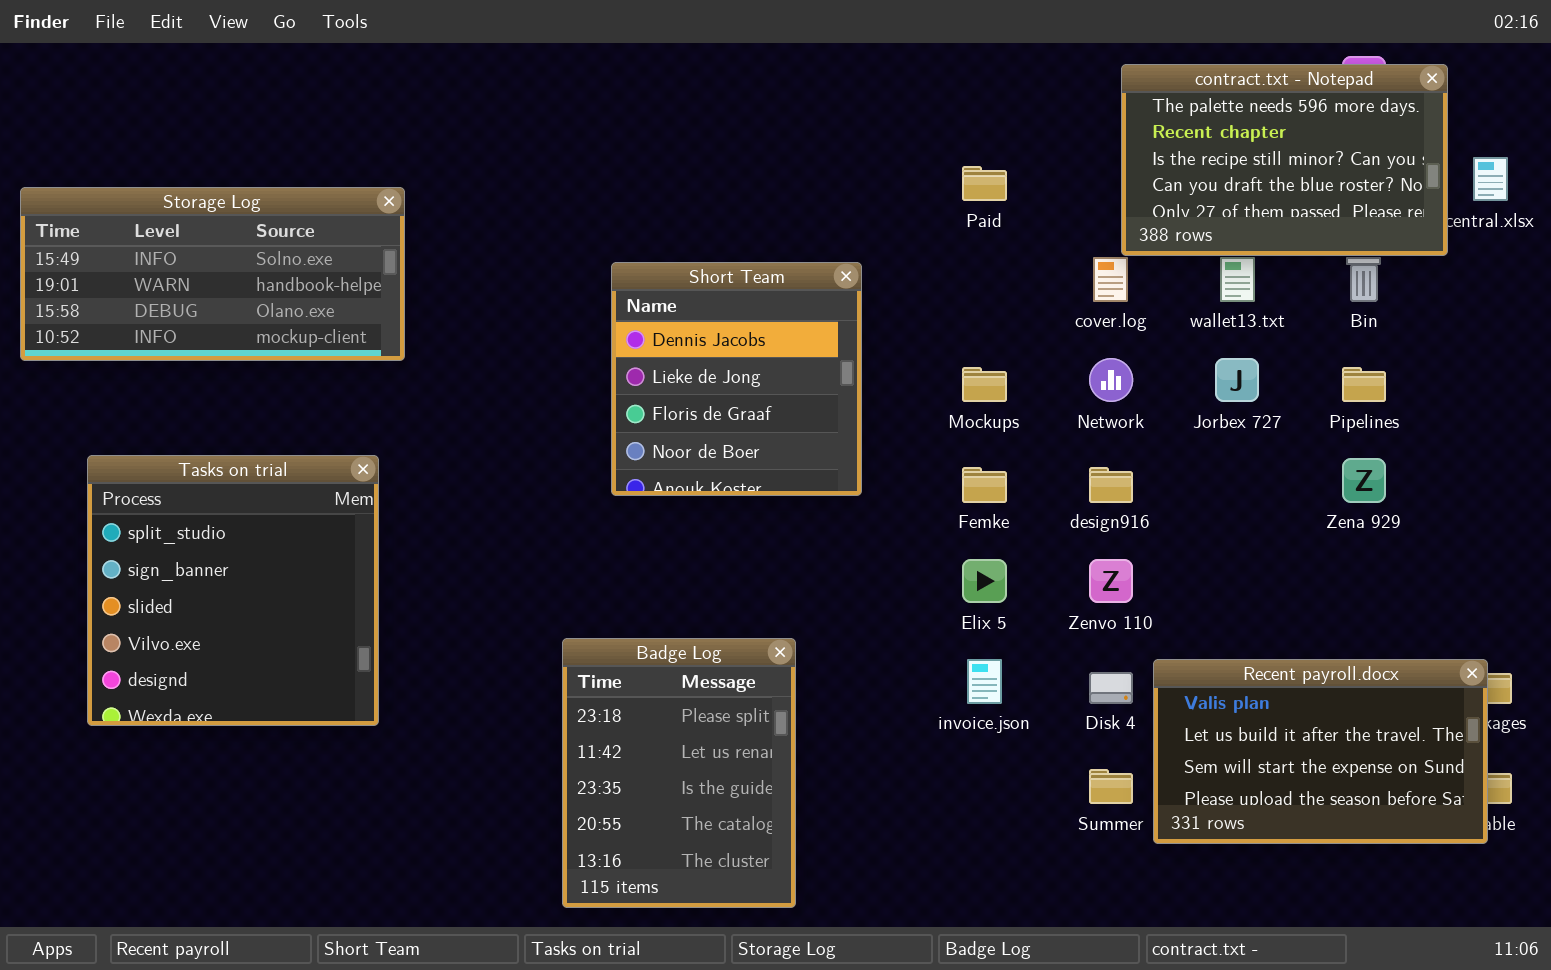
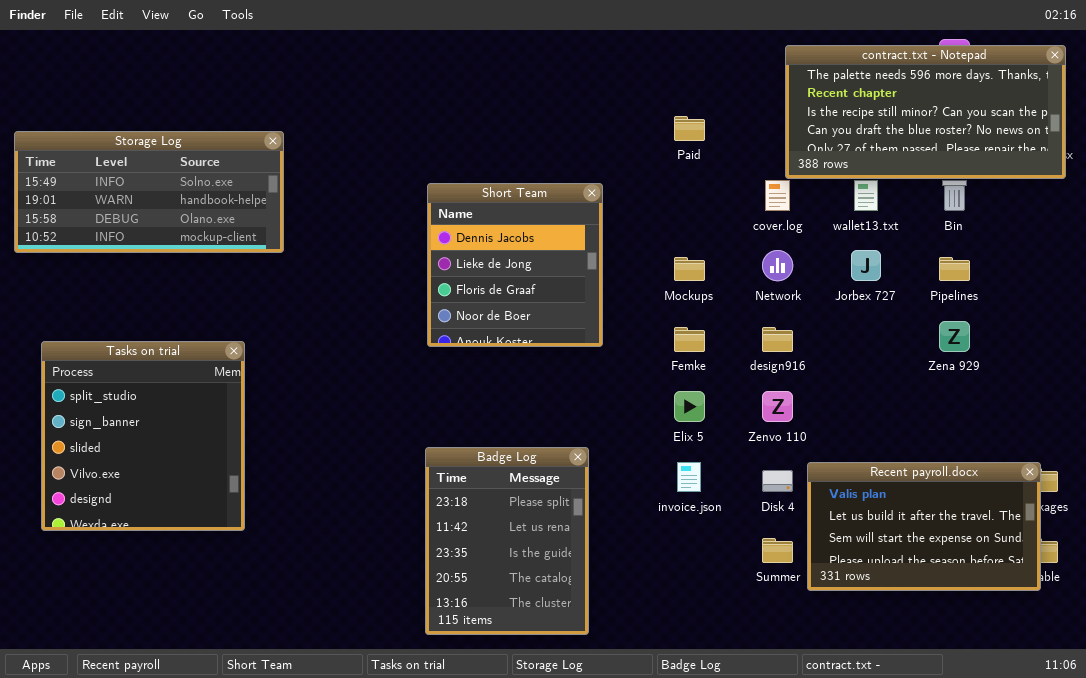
contract.txt - Notepad: [1121,64,1448,256] -> [785,45,1066,179], resized
Tasks on trial: [87,455,379,726] -> [41,341,245,531], moved
Badge Log: [562,638,796,908] -> [425,447,589,635], moved

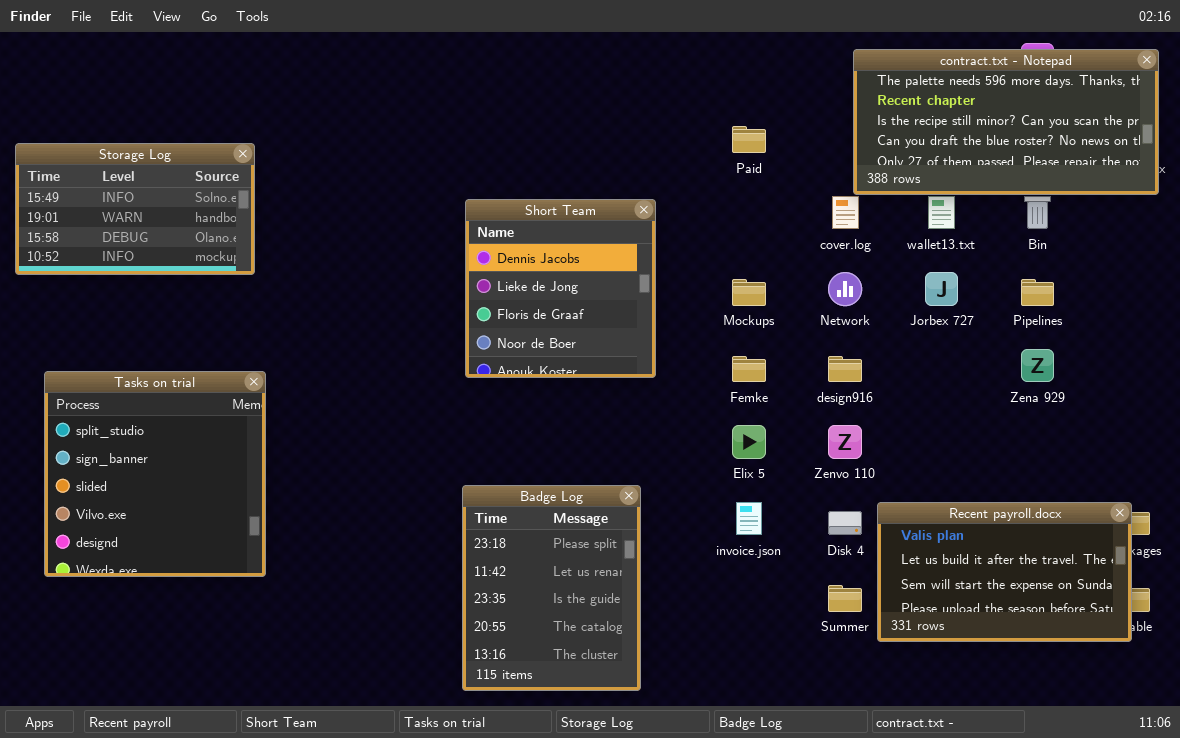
Storage Log: [14,131,284,253] -> [15,143,255,275], resized

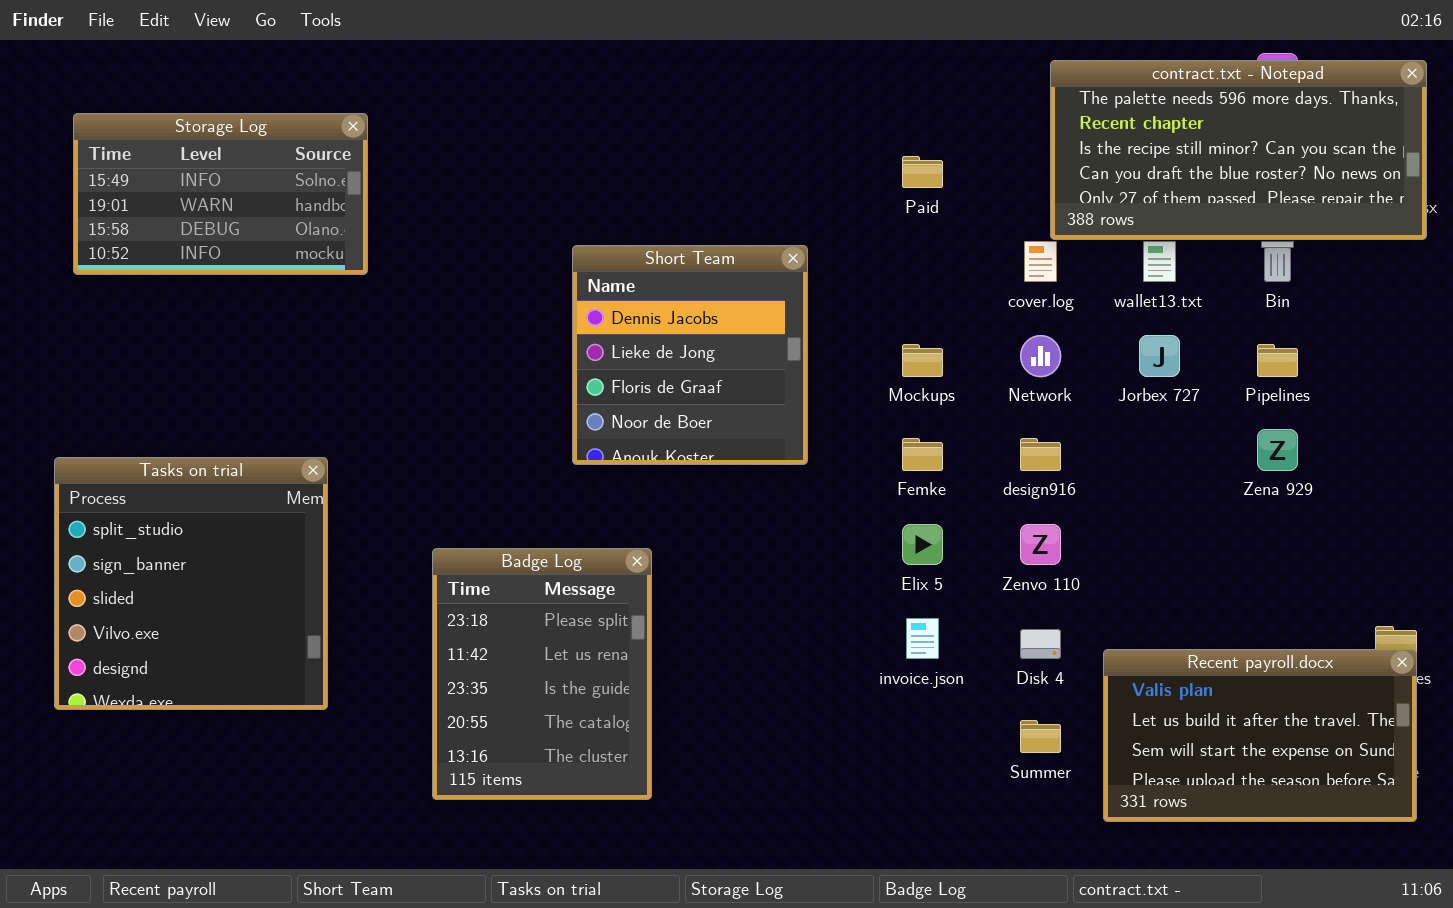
Storage Log: [15,143,255,275] -> [73,113,368,275], moved
Badge Log: [462,485,641,691] -> [432,548,652,800], moved
Recent payroll.docx: [877,502,1132,642] -> [1103,649,1417,822], moved

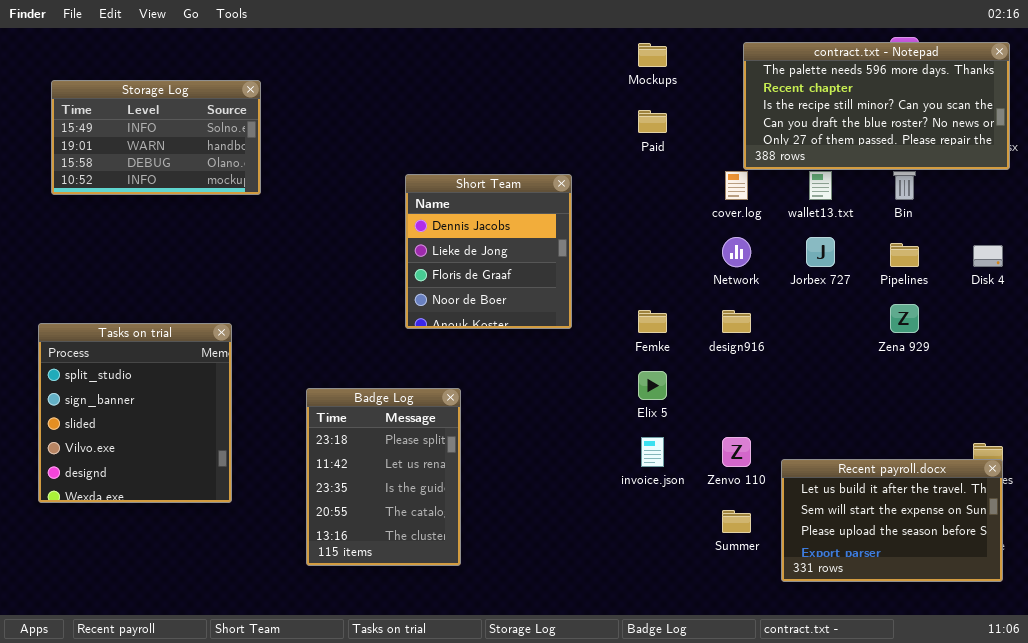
Mockups: [902,344,943,377] -> [638,43,667,67], moved
Zenvo 110: [1020,524,1061,565] -> [722,437,751,467], moved
Disk 4: [1020,629,1061,659] -> [973,245,1003,267], moved
Recent payroll.docx: [1103,649,1417,822] -> [781,459,1003,582], scrolled down 1 row

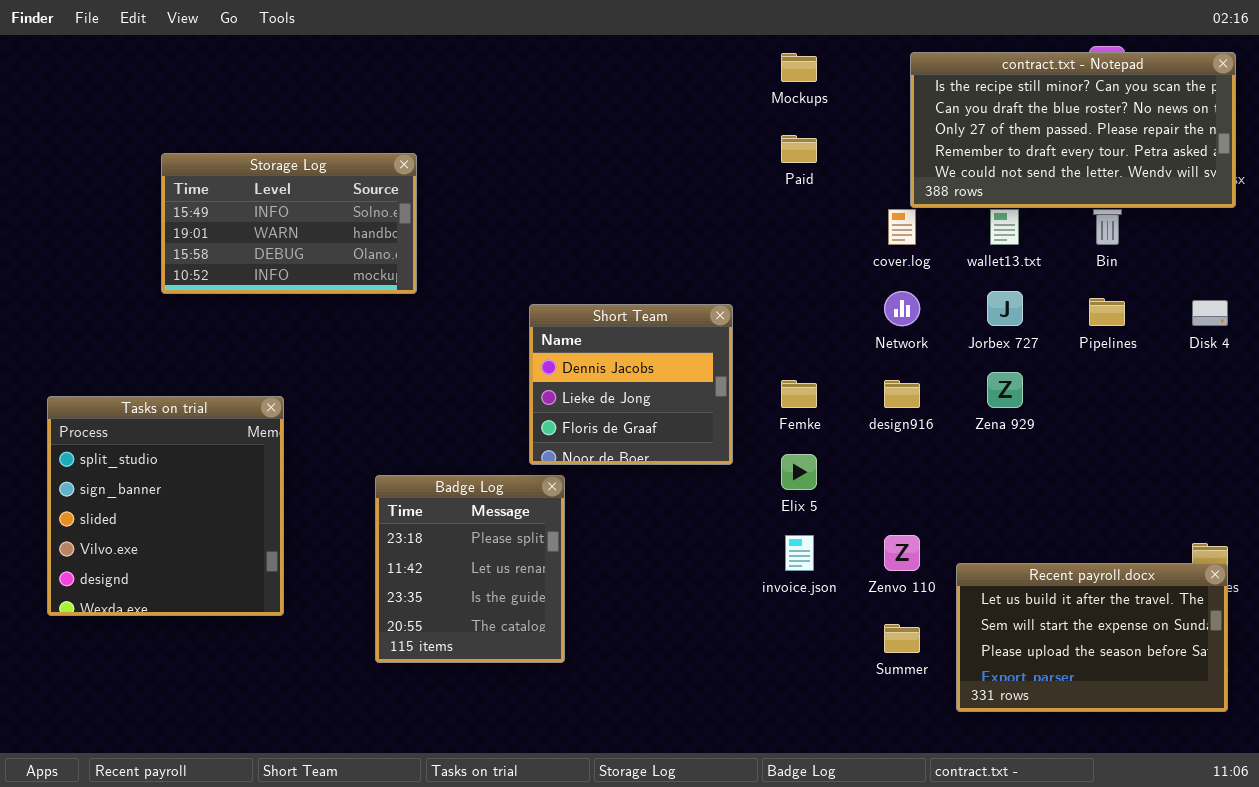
contract.txt - Notepad: [743,42,1010,170] -> [910,52,1236,208], scrolled down 2 rows
Storage Log: [51,80,261,195] -> [161,153,417,294], moved
Short Team: [405,174,572,329] -> [529,304,733,465], moved, resized
Zena 929: [890,304,919,333] -> [987,372,1023,408], moved
Badge Log: [306,388,461,566] -> [375,475,565,663], resized

